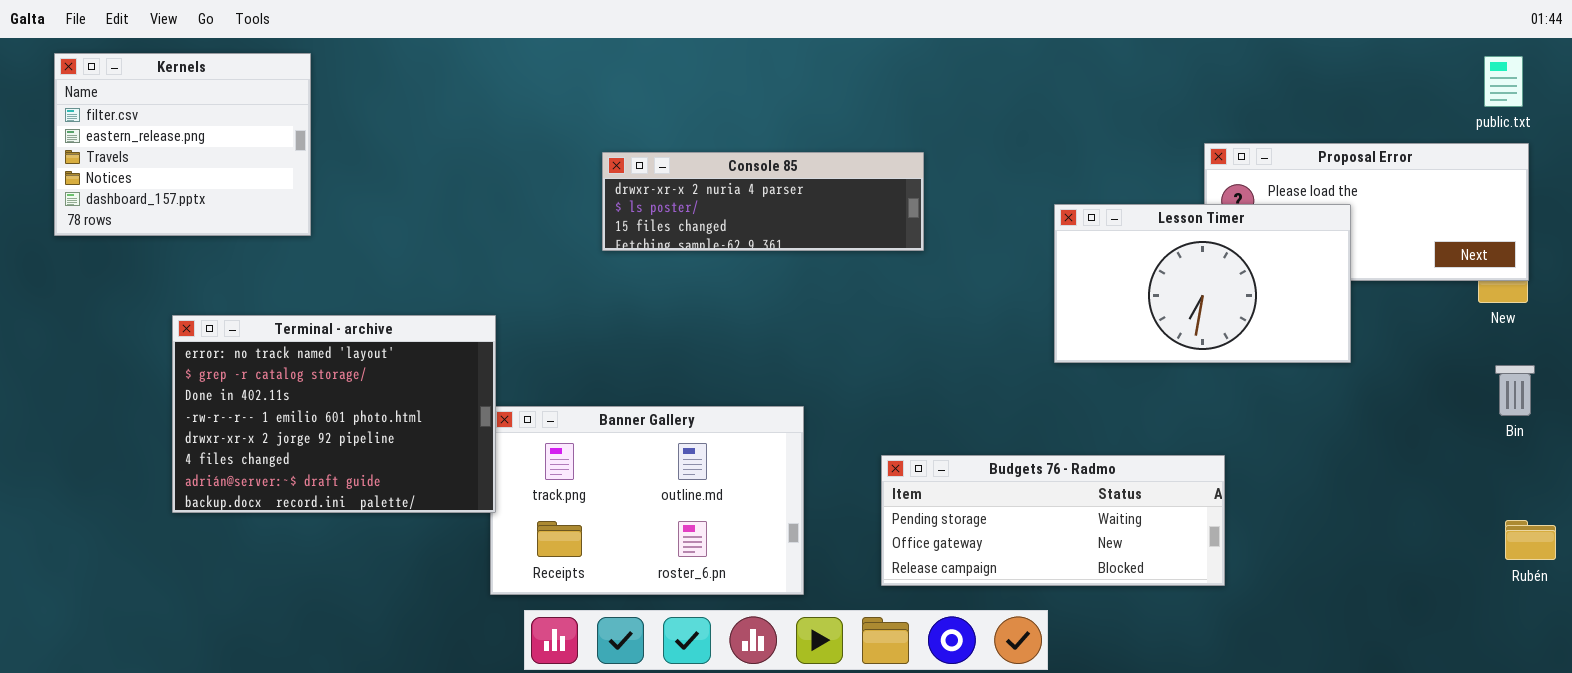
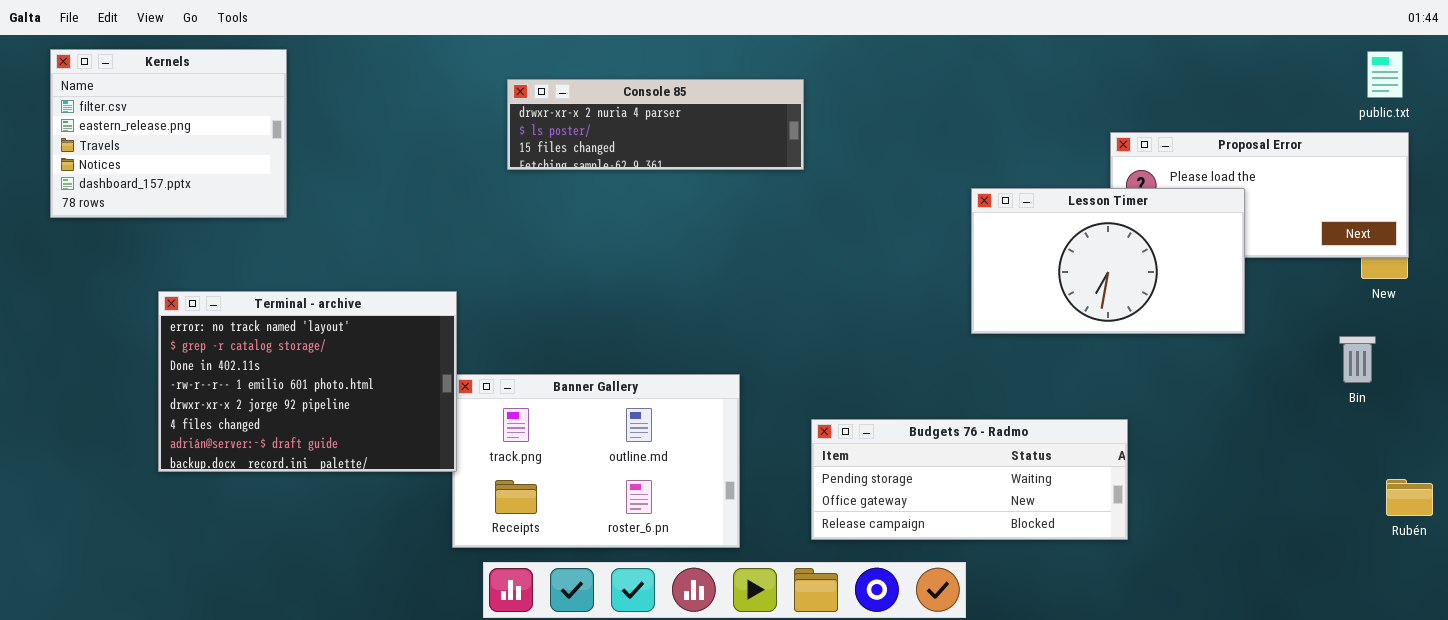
Console 85: [602,152,924,251] -> [507,79,804,170], moved
Bin: [1495,365,1535,416] -> [1339,336,1376,383], moved

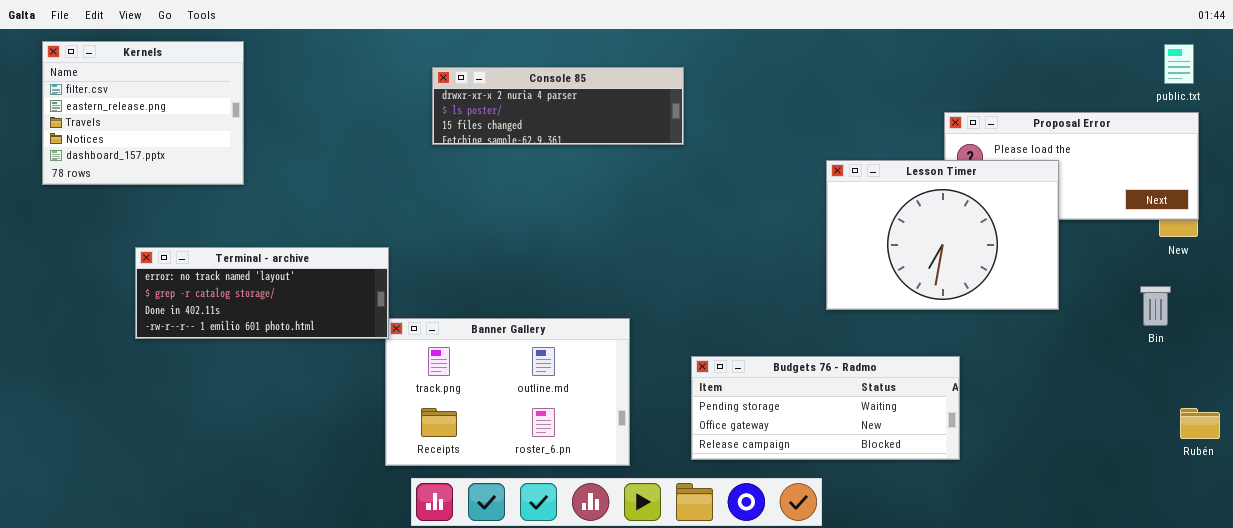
Lesson Timer: [971,188,1245,334] -> [826,160,1059,310], resized
Terminal - archive: [158,291,457,472] -> [135,247,389,339], resized

